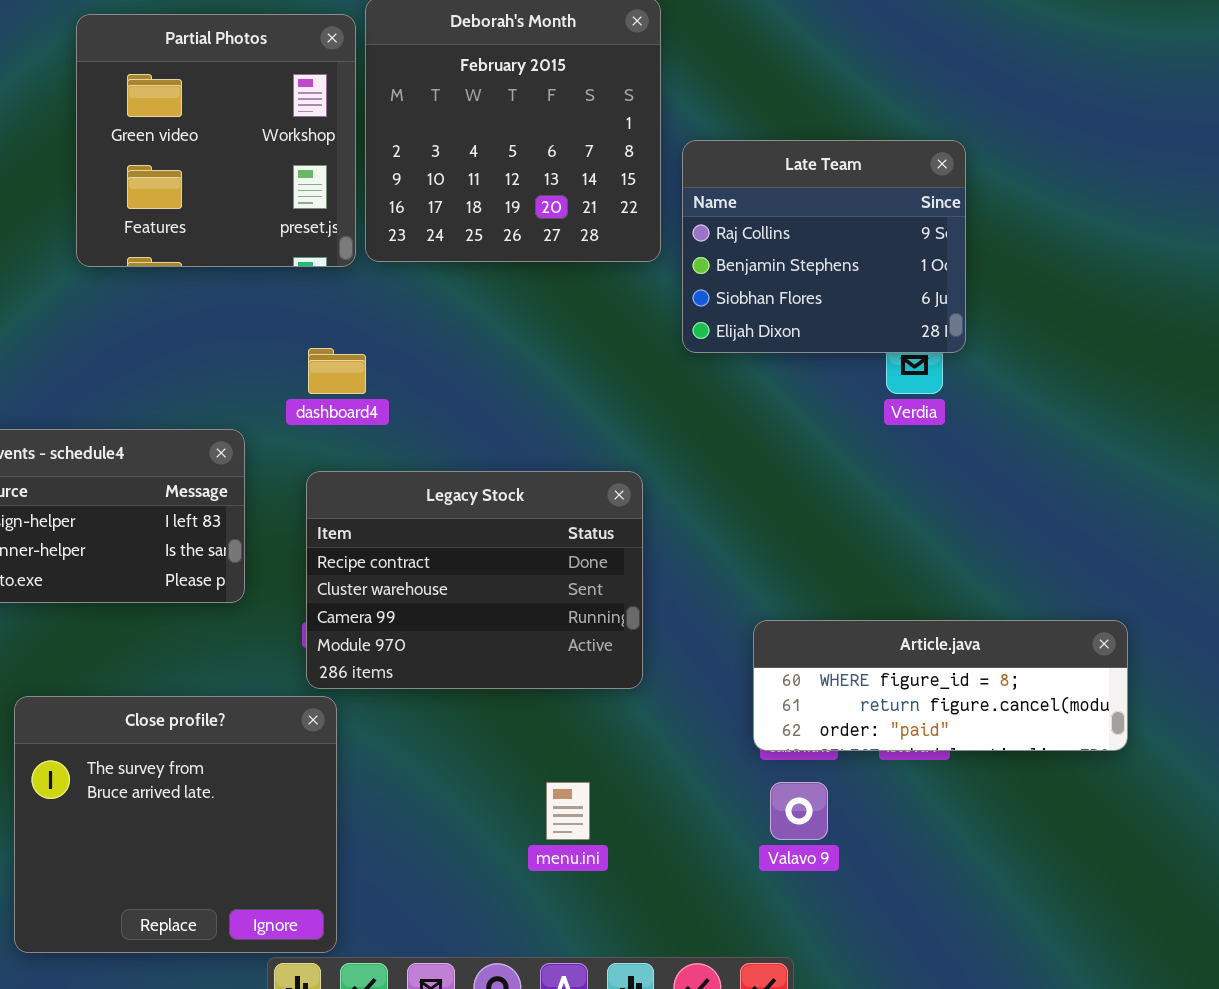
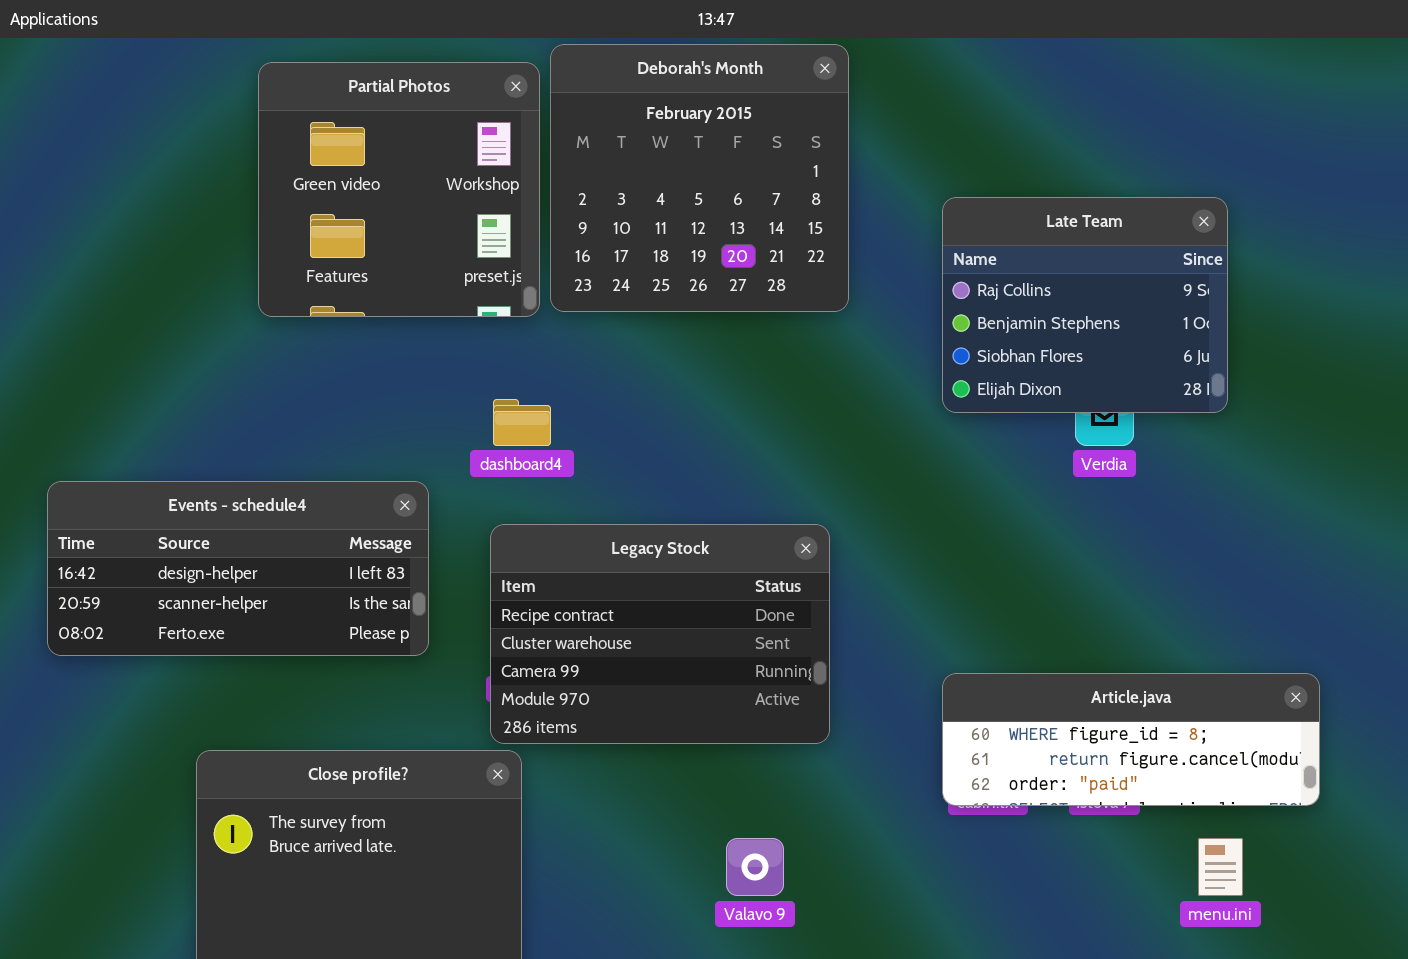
Late Team: [682,140,966,353] -> [942,197,1228,413], moved
menu.ini: [546,782,590,840] -> [1198,838,1243,896], moved
Valavo 9: [770,782,828,840] -> [726,838,784,896], moved

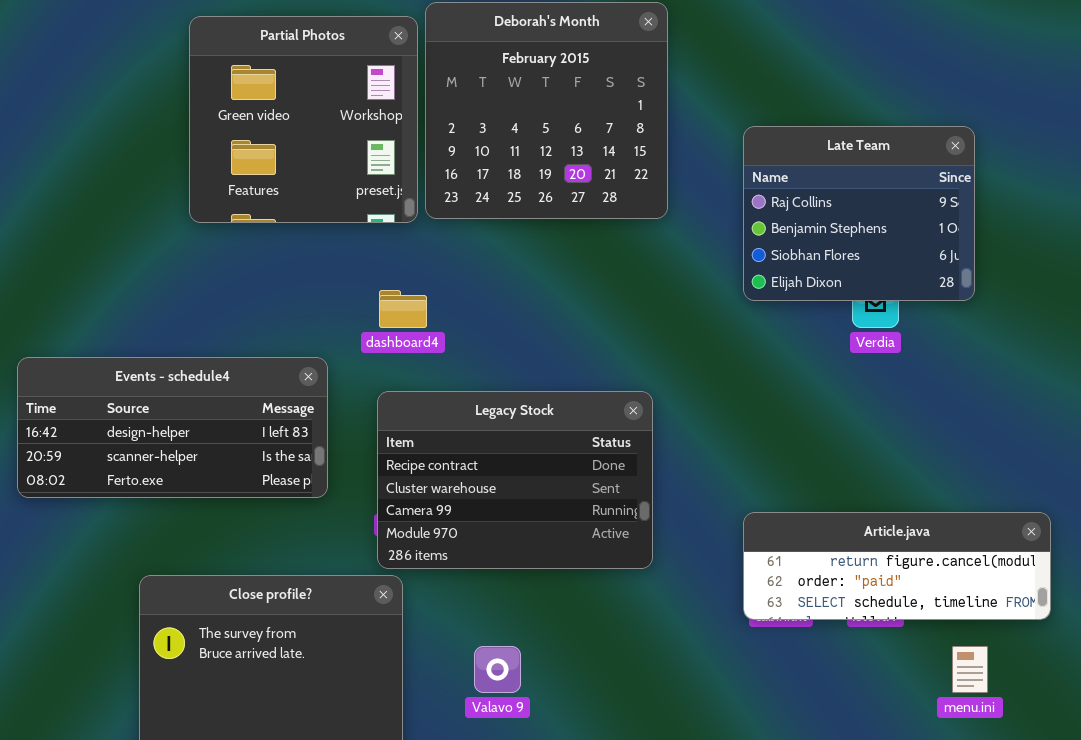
Article.java: [942,673,1320,806] -> [743,512,1051,620], scrolled down 1 row
Valavo 9: [726,838,784,896] -> [474,646,521,693], moved

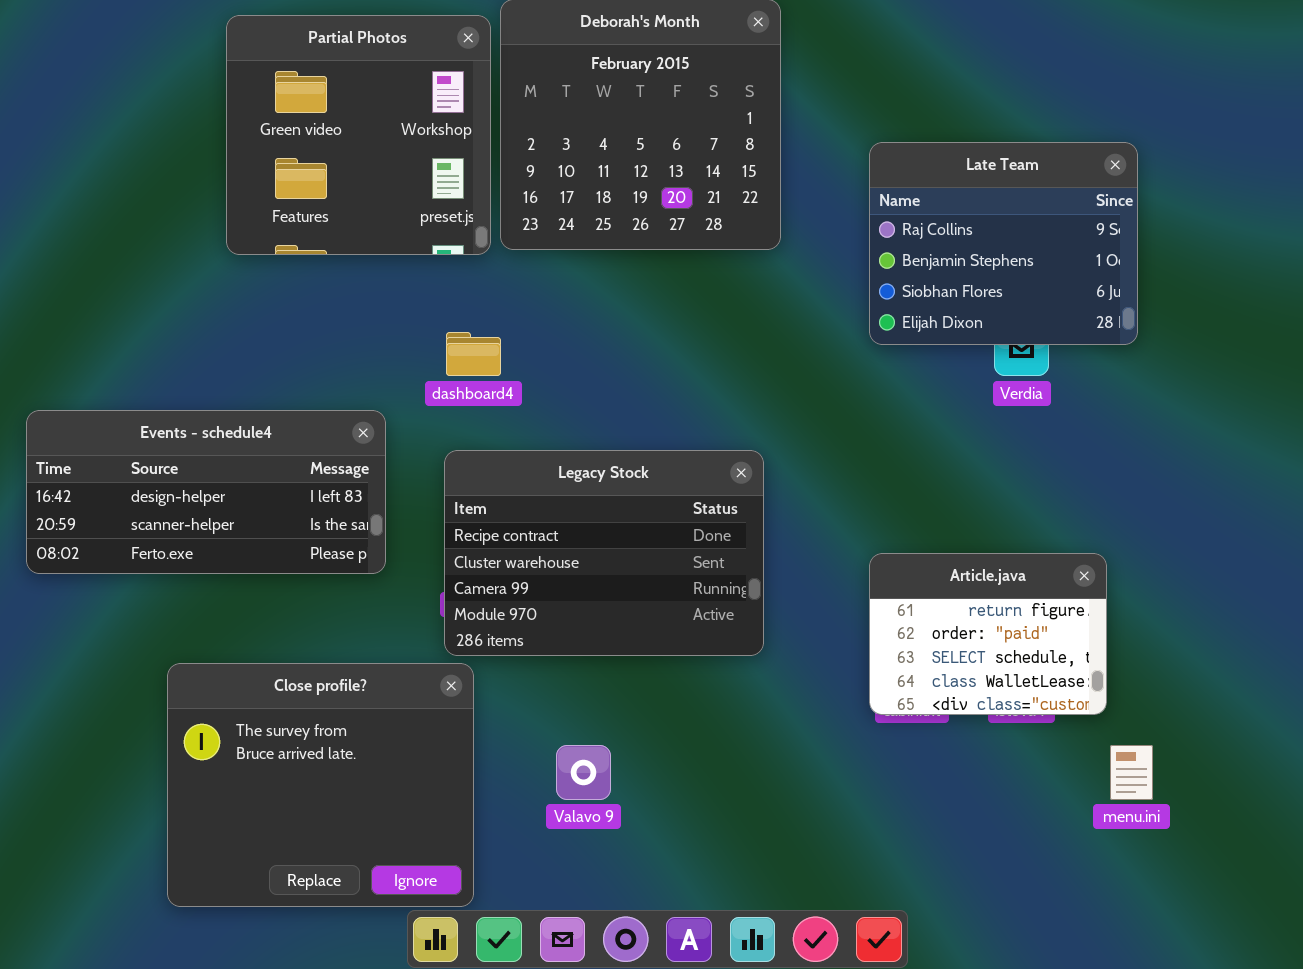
Article.java: [743,512,1051,620] -> [869,553,1107,715], resized

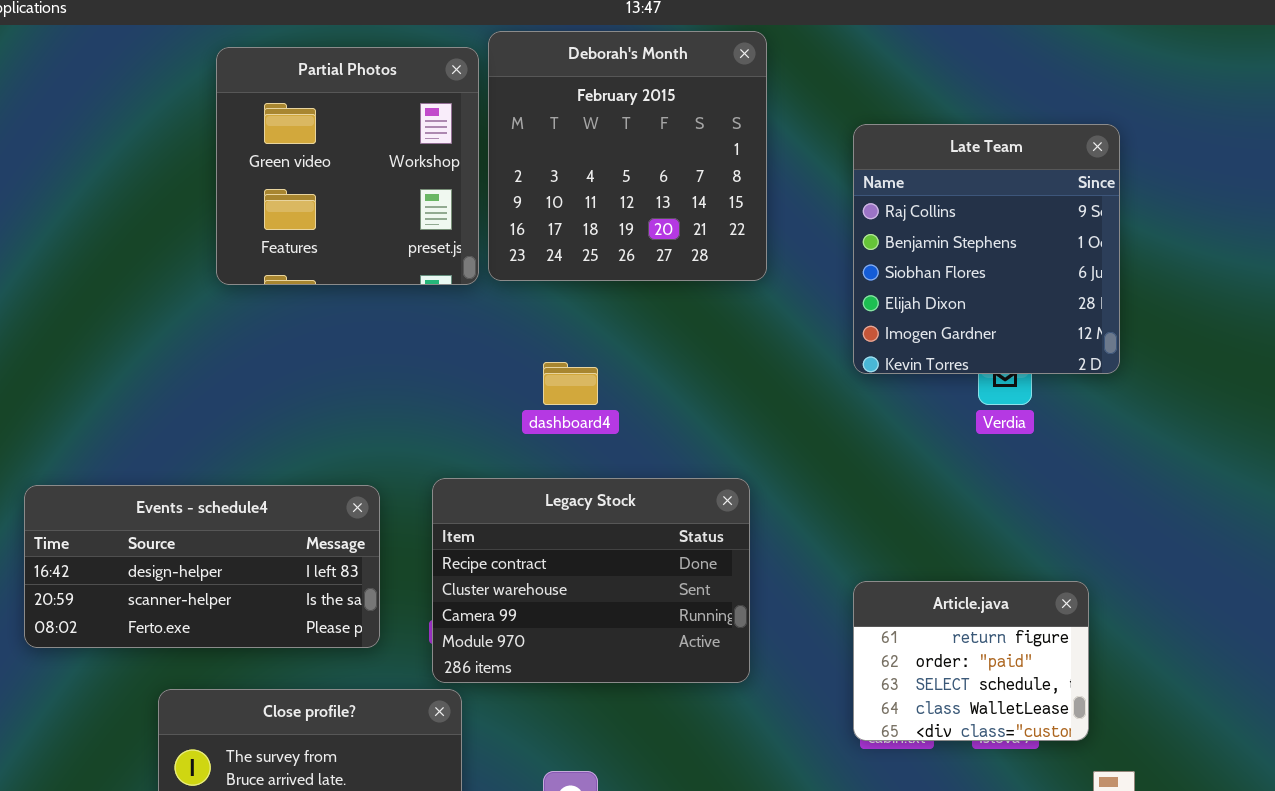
Late Team: [869,142,1138,345] -> [853,124,1120,374], resized
dashboard4: [446,332,501,376] -> [543,362,598,405], moved
Events - schedule4: [26,410,386,574] -> [24,485,380,648], moved

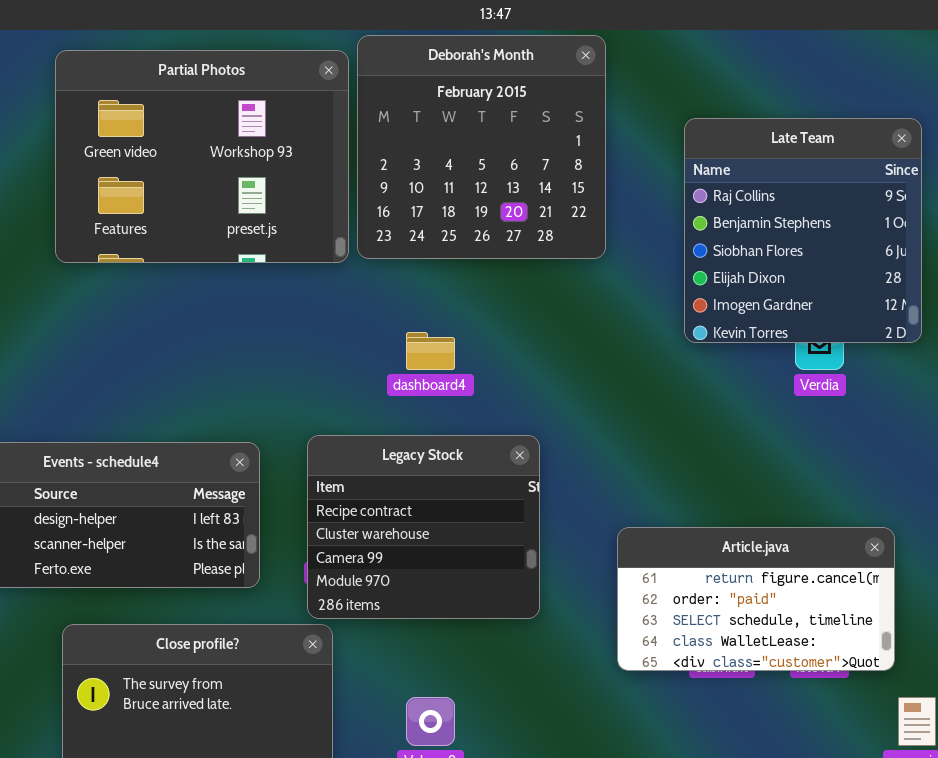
Partial Photos: [216,47,479,285] -> [55,50,349,263], resized
Legacy Stock: [432,478,750,683] -> [307,435,540,619], resized
Article.java: [853,581,1089,741] -> [617,527,895,671], resized

